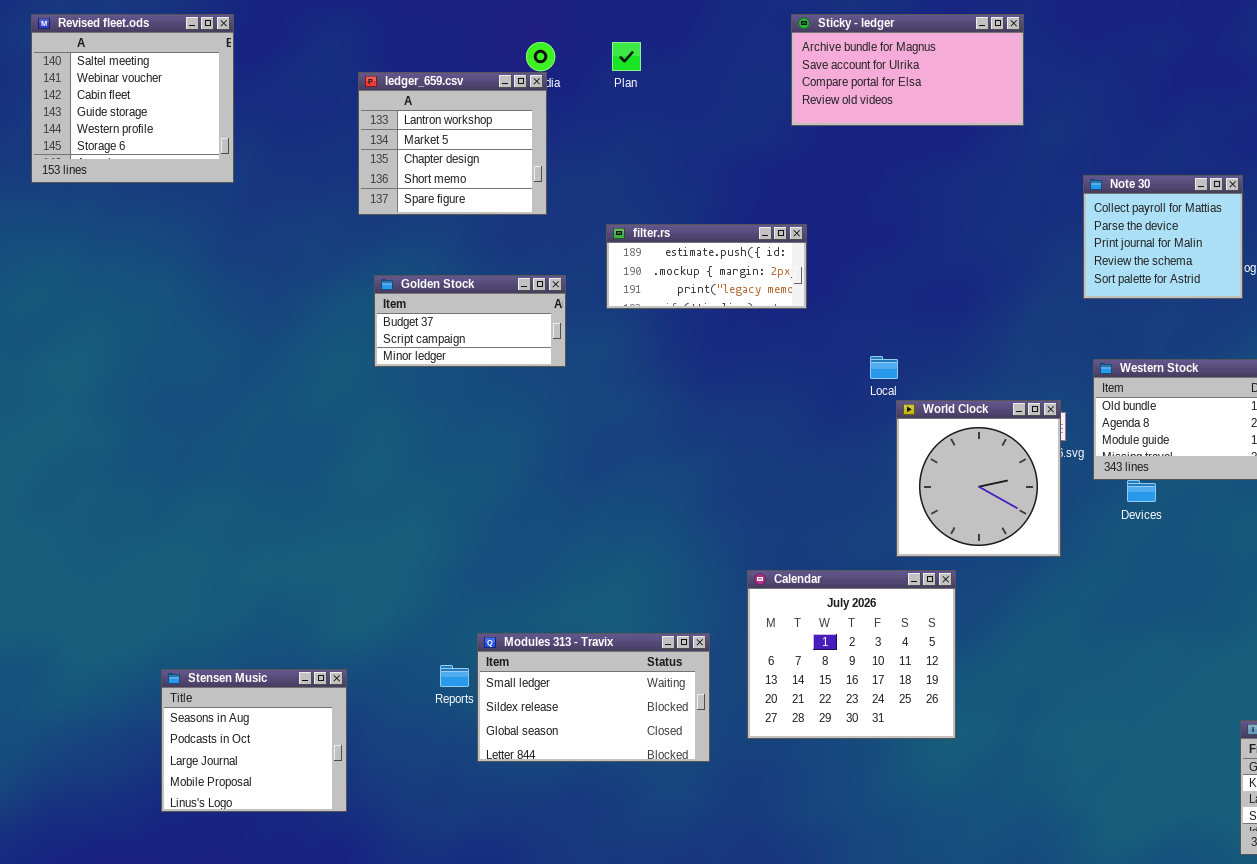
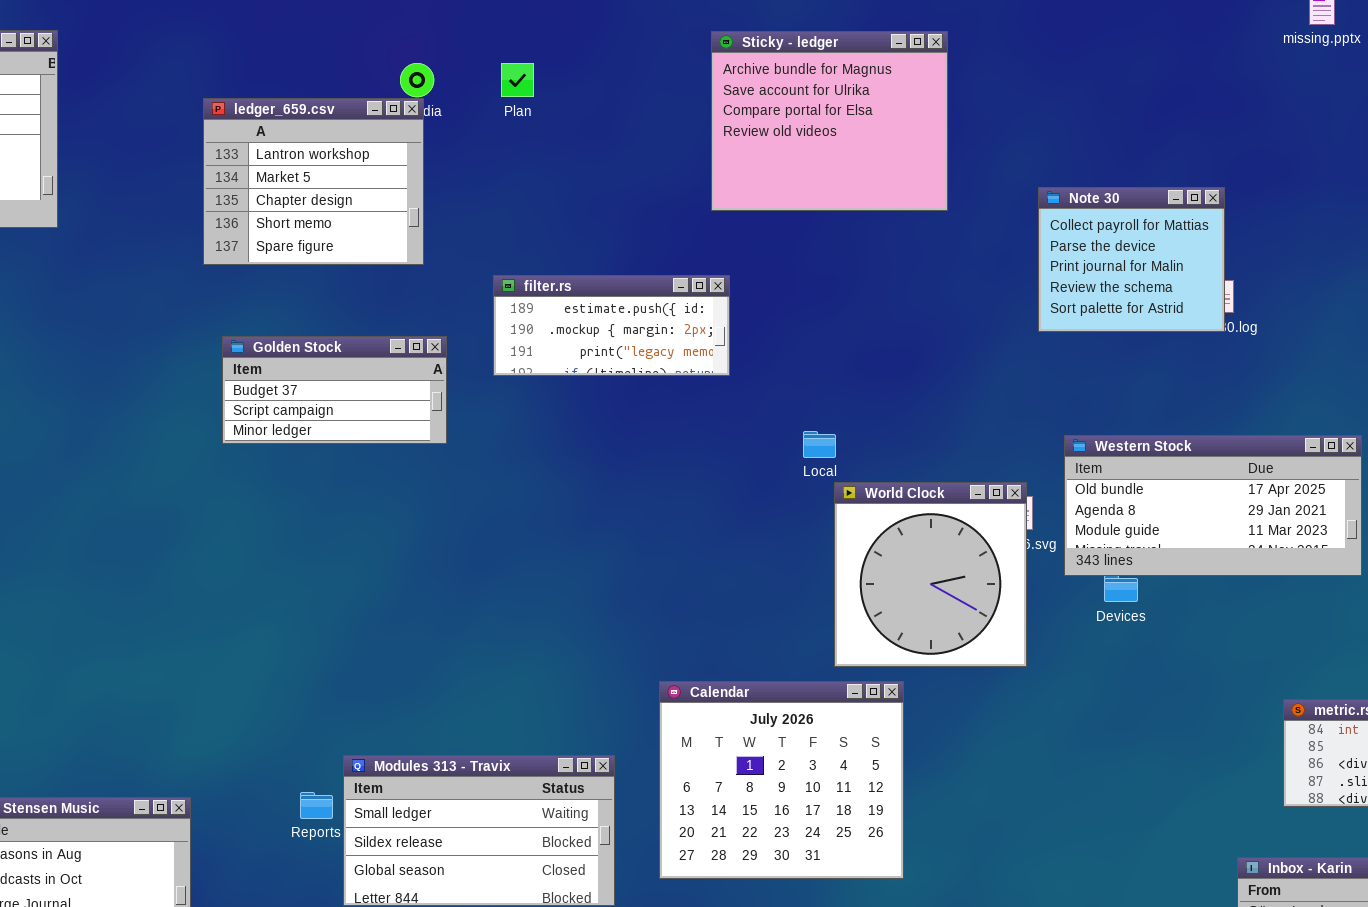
Sticky - ledger: [791,14,1024,126] -> [711,31,948,211], resized
Note 30: [1083,175,1243,299] -> [1038,187,1225,332], moved

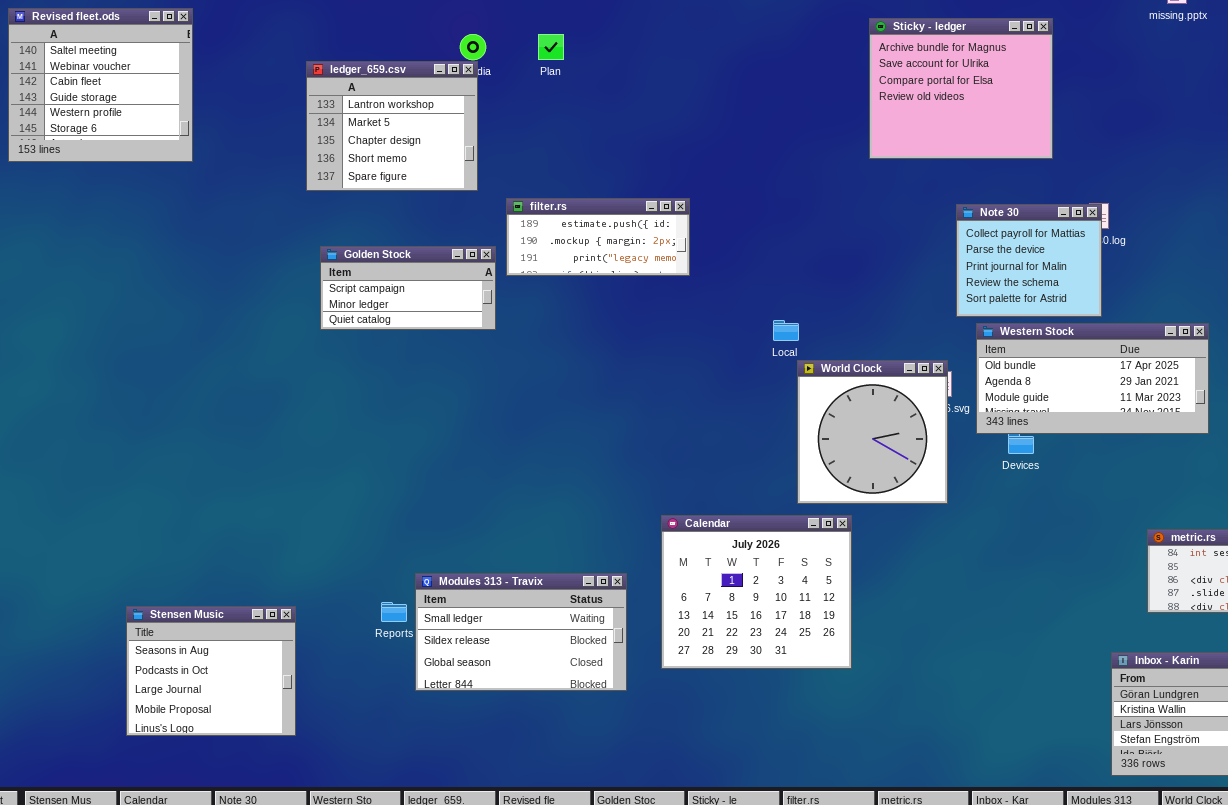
Sticky - ledger: [711,31,948,211] -> [869,18,1053,159], moved
Note 30: [1038,187,1225,332] -> [956,204,1102,317], moved
filter.rs: [493,275,730,376] -> [506,198,690,276], moved
Golden Stock: [222,336,447,444] -> [320,246,496,330], scrolled down 1 row

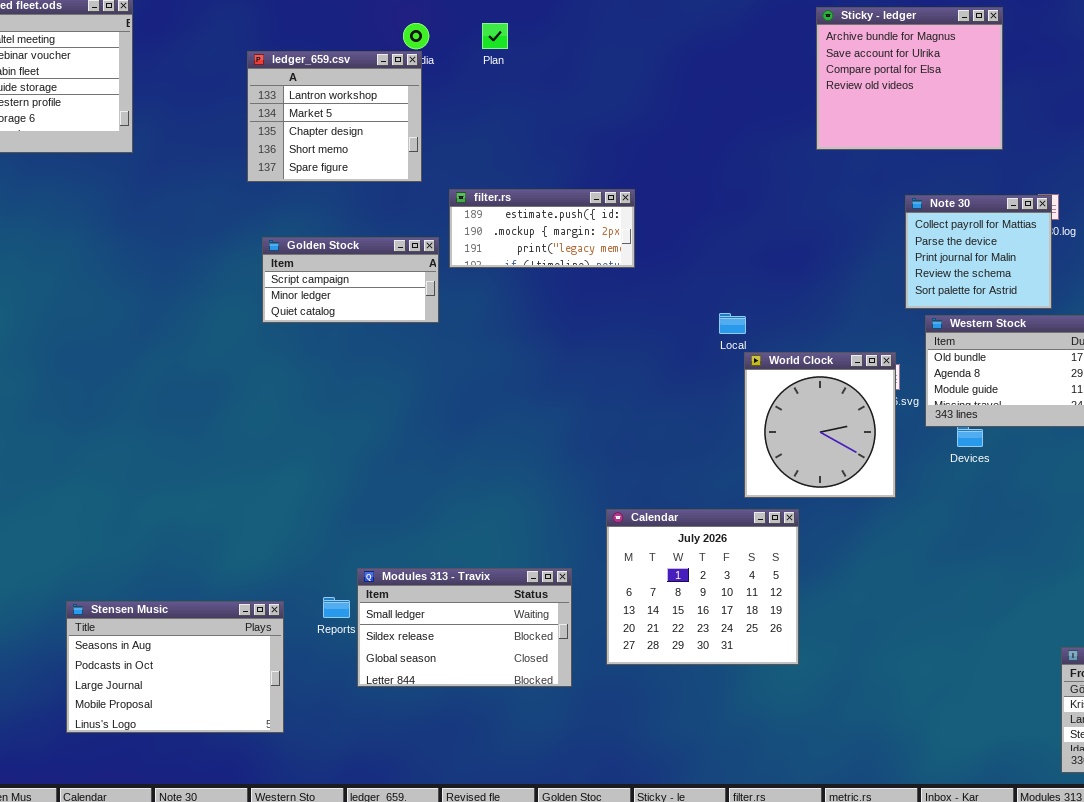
Stensen Music: [126,606,296,736] -> [66,601,284,733], resized

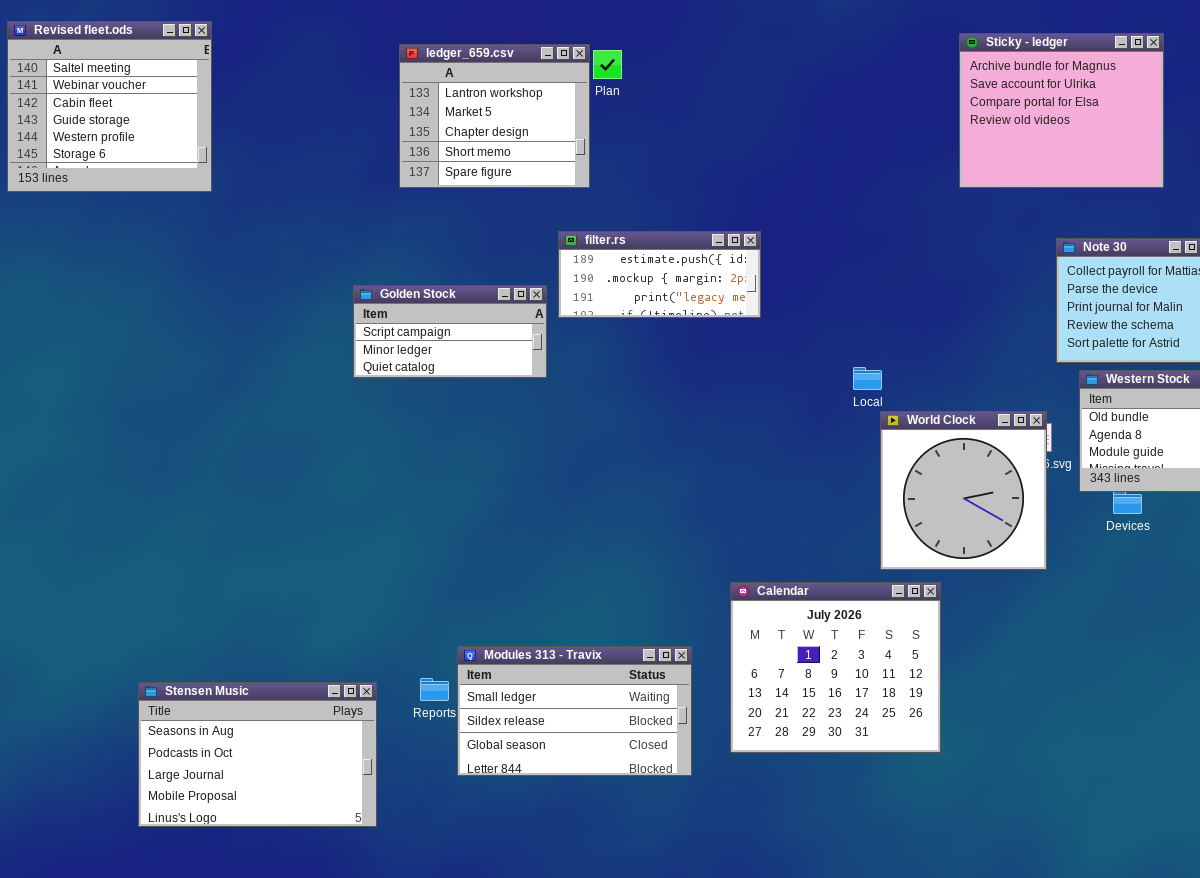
ledger_659.csv: [247,51,422,182] -> [399,44,590,188], moved

